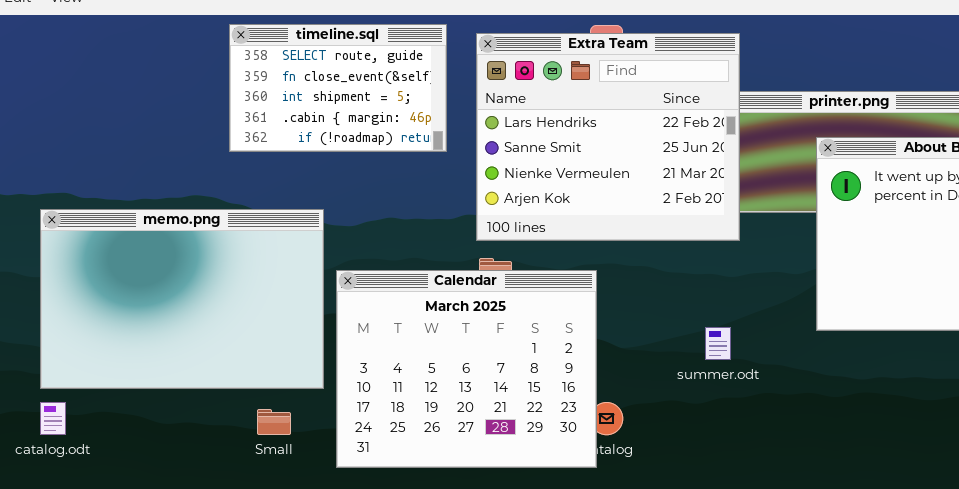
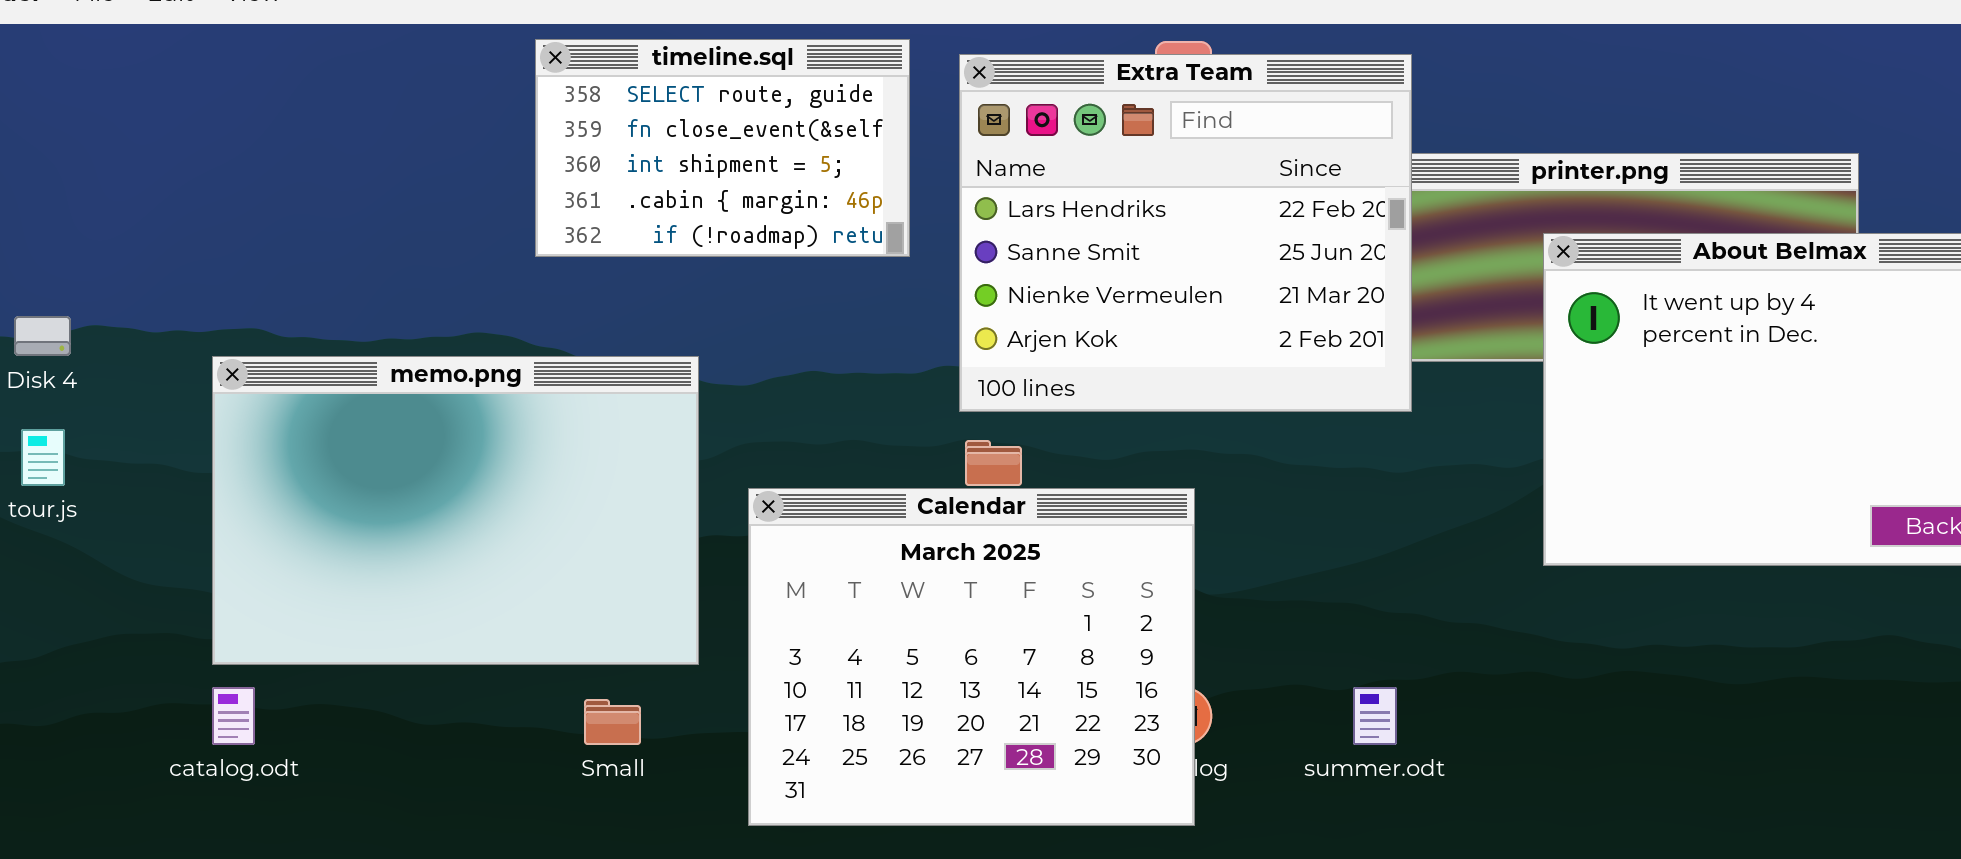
Calendar: [336,270,597,468] -> [748,488,1195,826], moved
summer.odt: [705,327,731,360] -> [1353,687,1397,745], moved

